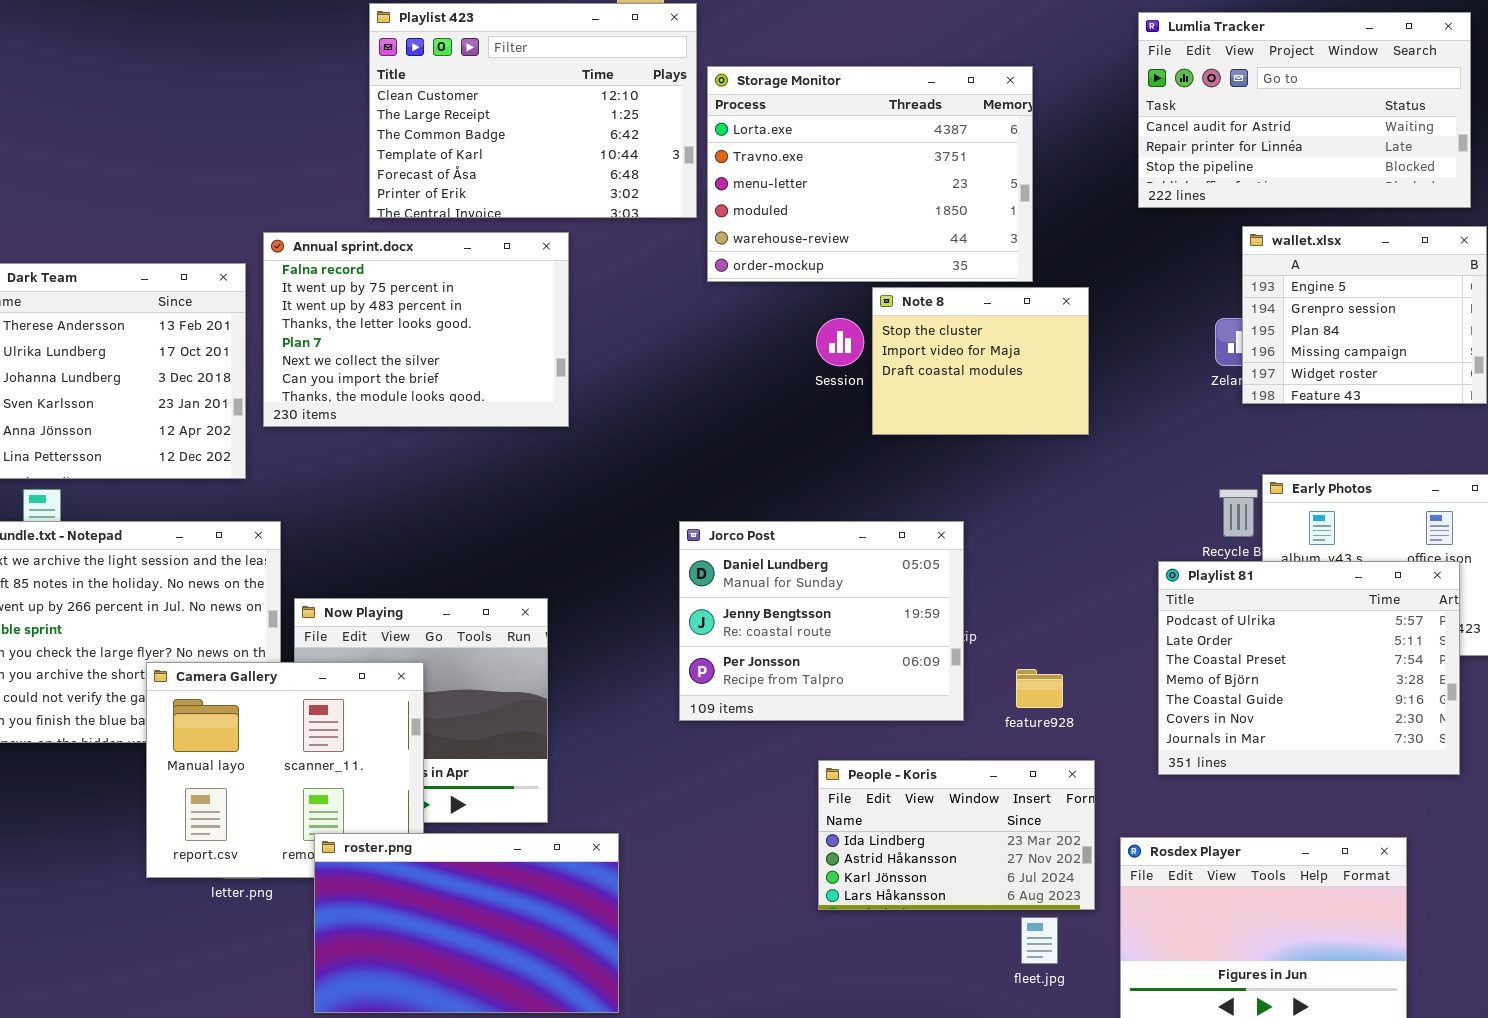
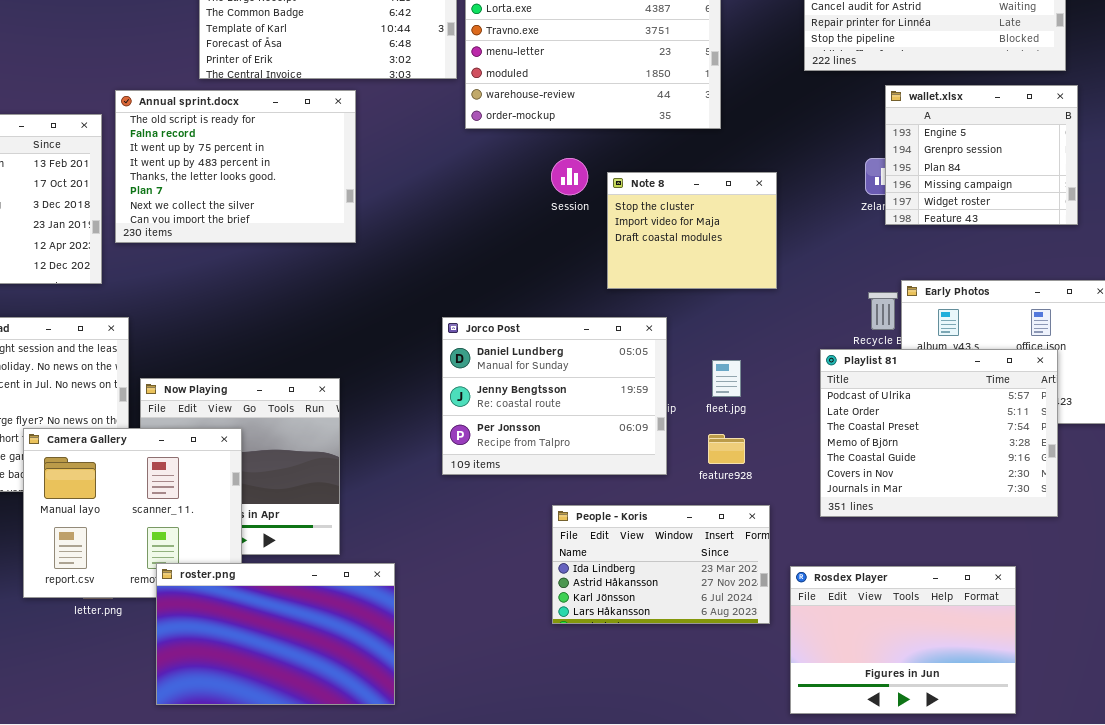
Annual sprint.docx: [263,232,569,427] -> [115,90,356,243], scrolled up 1 row
Note 8: [872,287,1089,435] -> [607,172,777,289], moved
fleet.jpg: [1021,917,1058,964] -> [712,360,741,397], moved

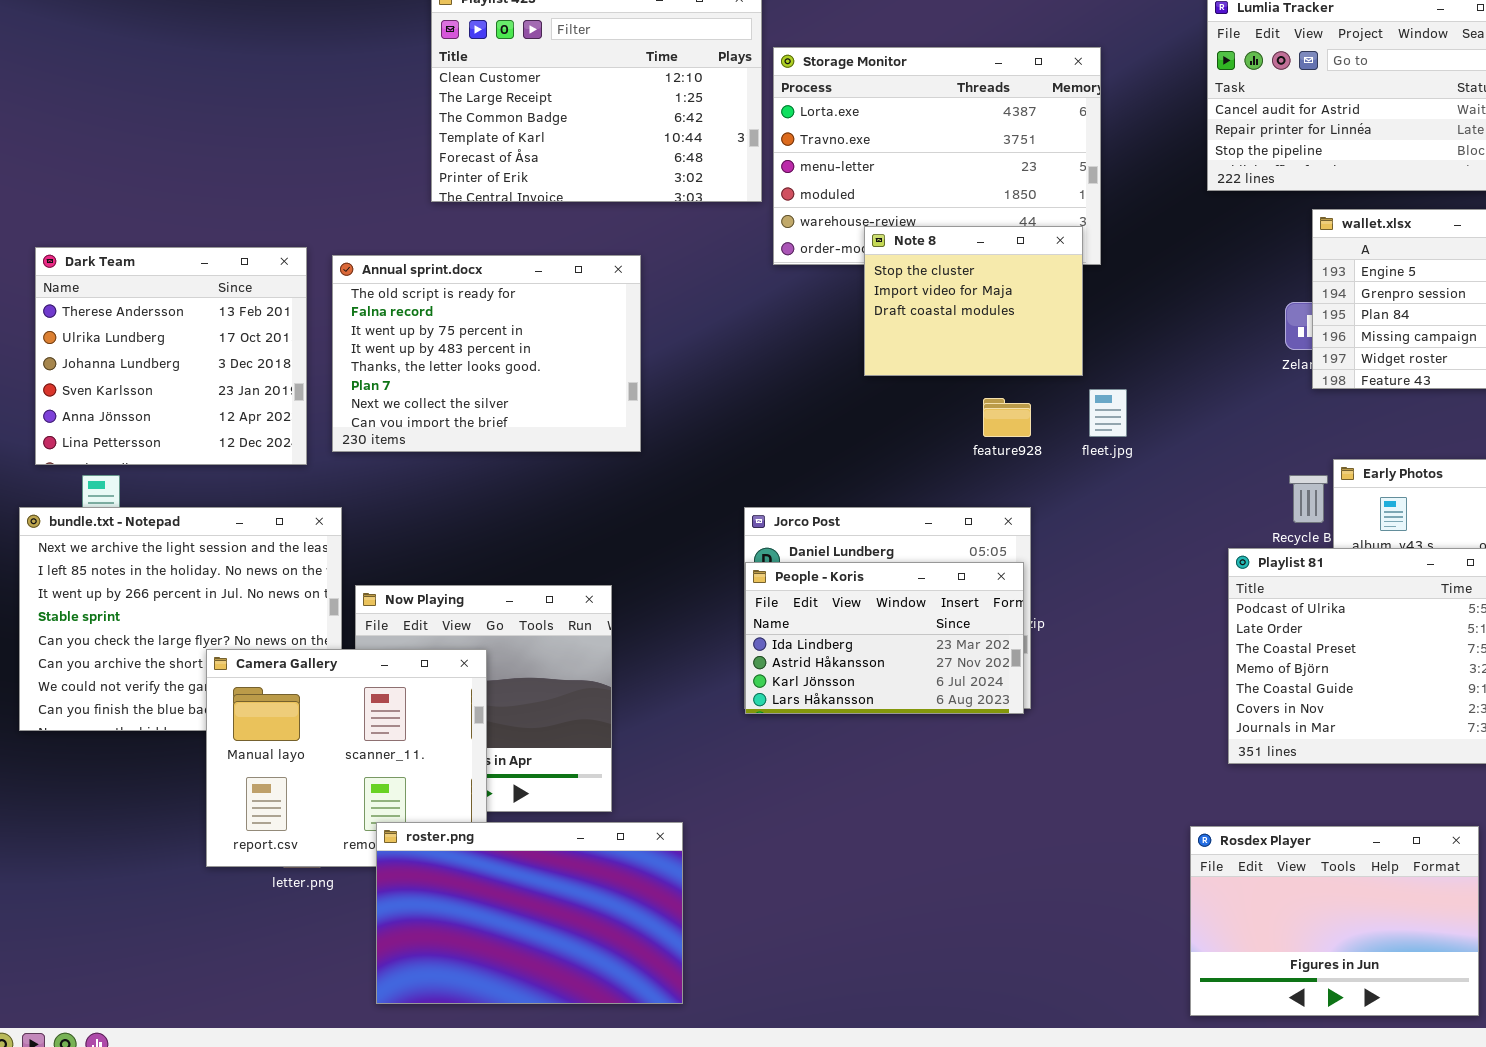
Annual sprint.docx: [115,90,356,243] -> [332,255,641,452], moved
Note 8: [607,172,777,289] -> [864,226,1083,376], moved
fleet.jpg: [712,360,741,397] -> [1089,389,1127,437], moved
feature928: [708,434,745,464] -> [983,398,1031,437], moved
People - Koris: [552,505,770,624] -> [745,562,1024,714], moved

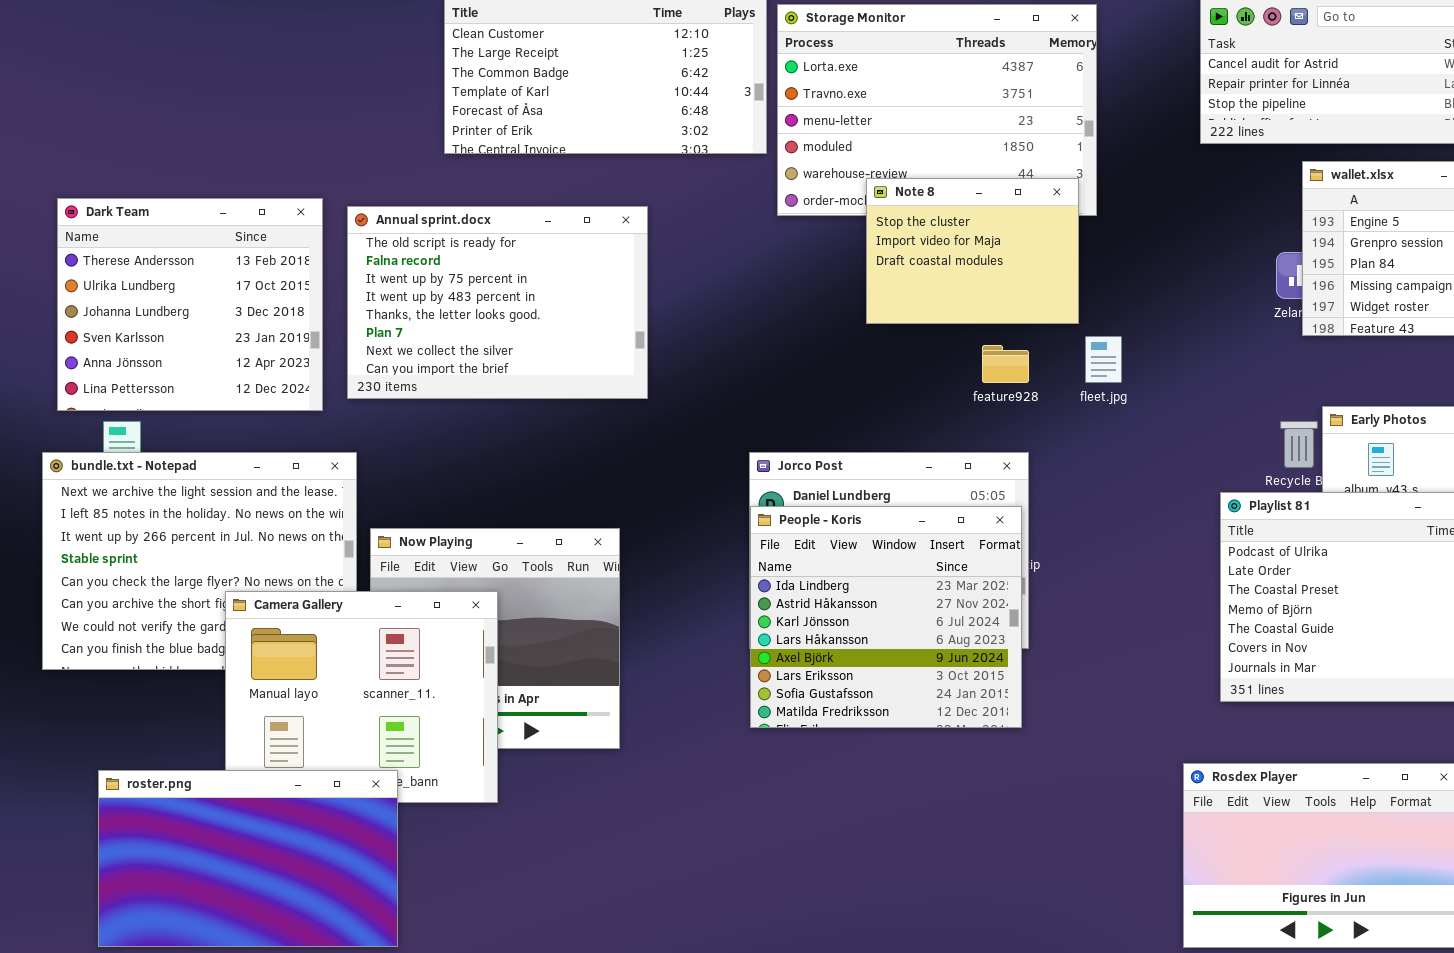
People - Koris: [745,562,1024,714] -> [750,506,1022,728], resized
roster.png: [376,822,683,1004] -> [98,770,398,947], moved

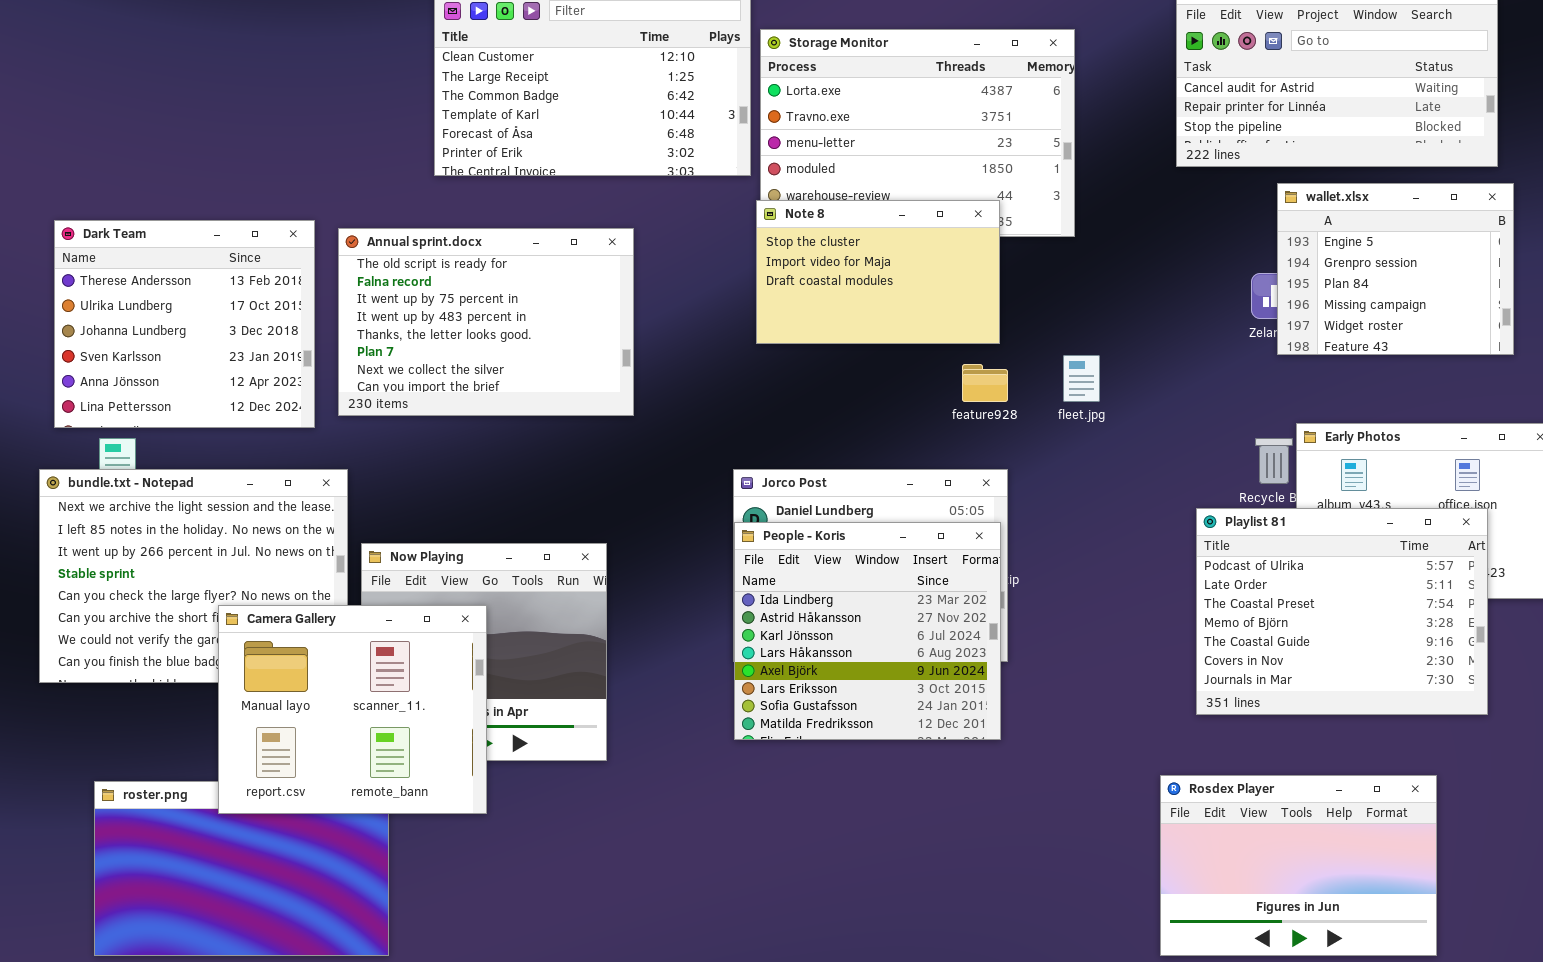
Note 8: [866,178,1079,324] -> [756,200,1000,344], moved, resized
Camera Gallery: [225,591,498,803] -> [218,605,487,814], raised

